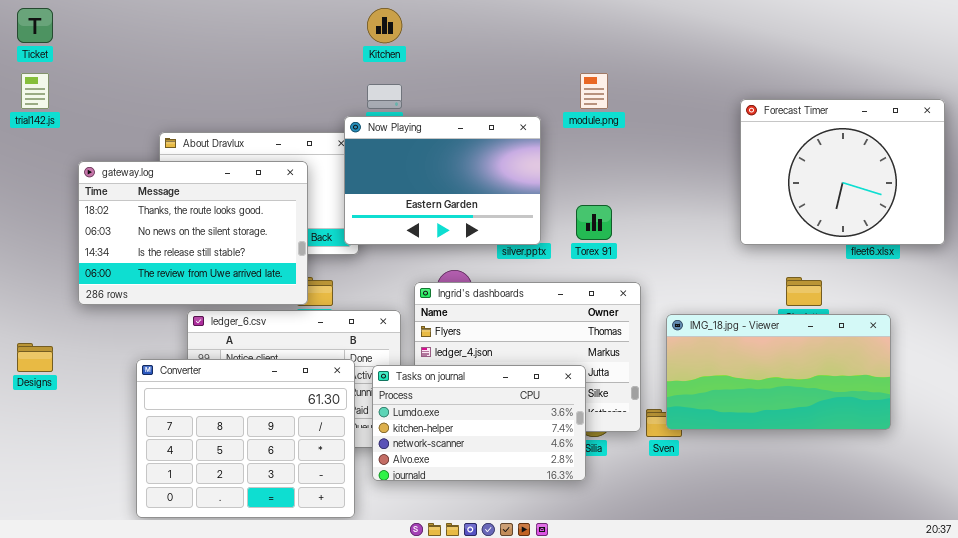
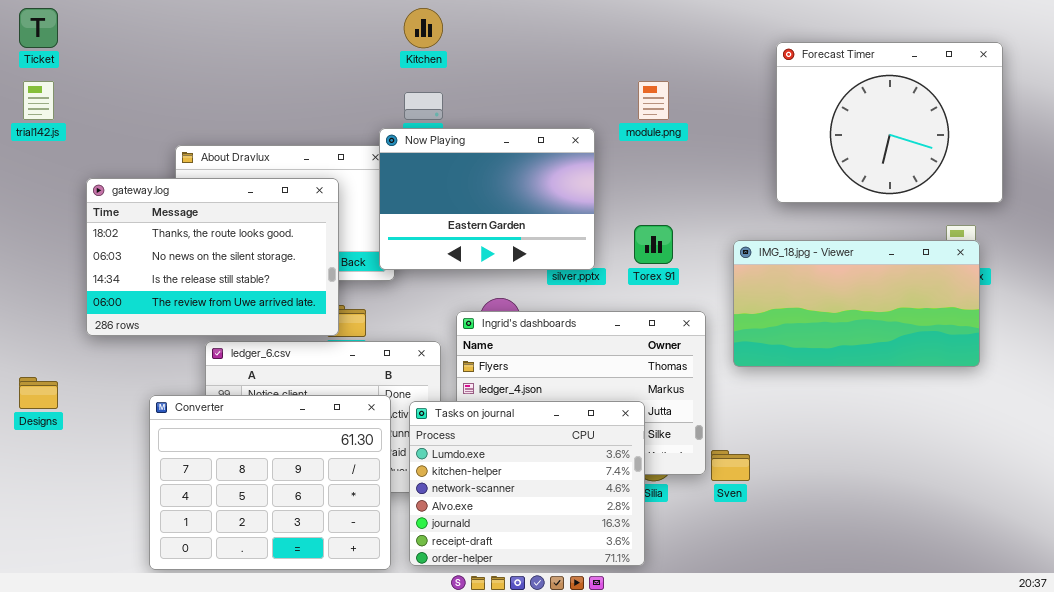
Forecast Timer: [740,99,945,245] -> [776,42,1003,203], moved
IMG_18.jpg - Viewer: [666,314,891,430] -> [733,240,980,367], moved
Tasks on journal: [372,365,586,481] -> [409,401,645,566], resized

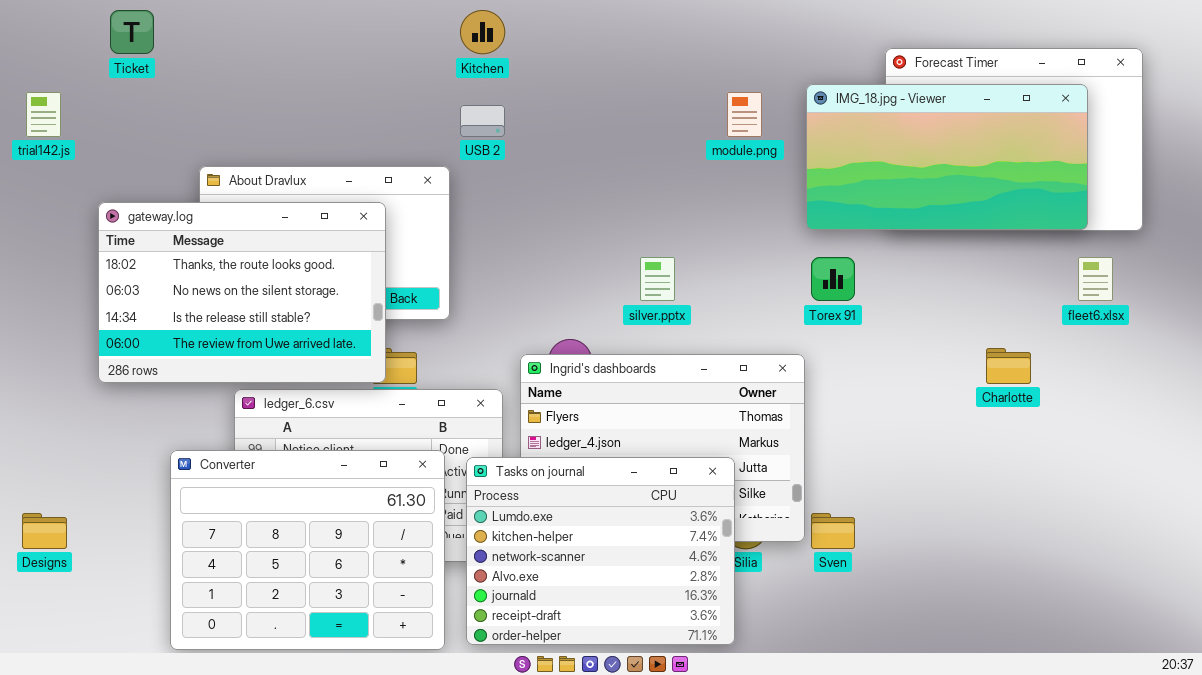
Ticket: [19,8,58,48] -> [110,10,154,54], moved
Now Playing: [379,128,595,270] -> none, closed
Torex 91: [634,225,673,264] -> [811,257,855,301], moved
IMG_18.jpg - Viewer: [733,240,980,367] -> [806,84,1088,230], moved
Designs: [19,377,58,409] -> [22,513,67,549], moved

